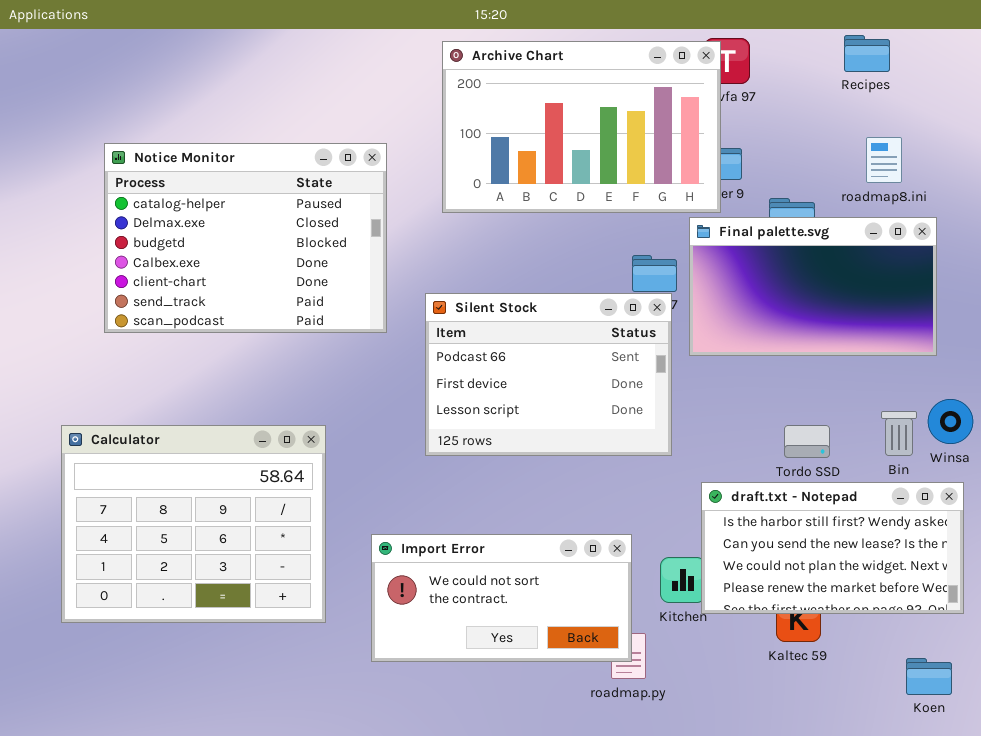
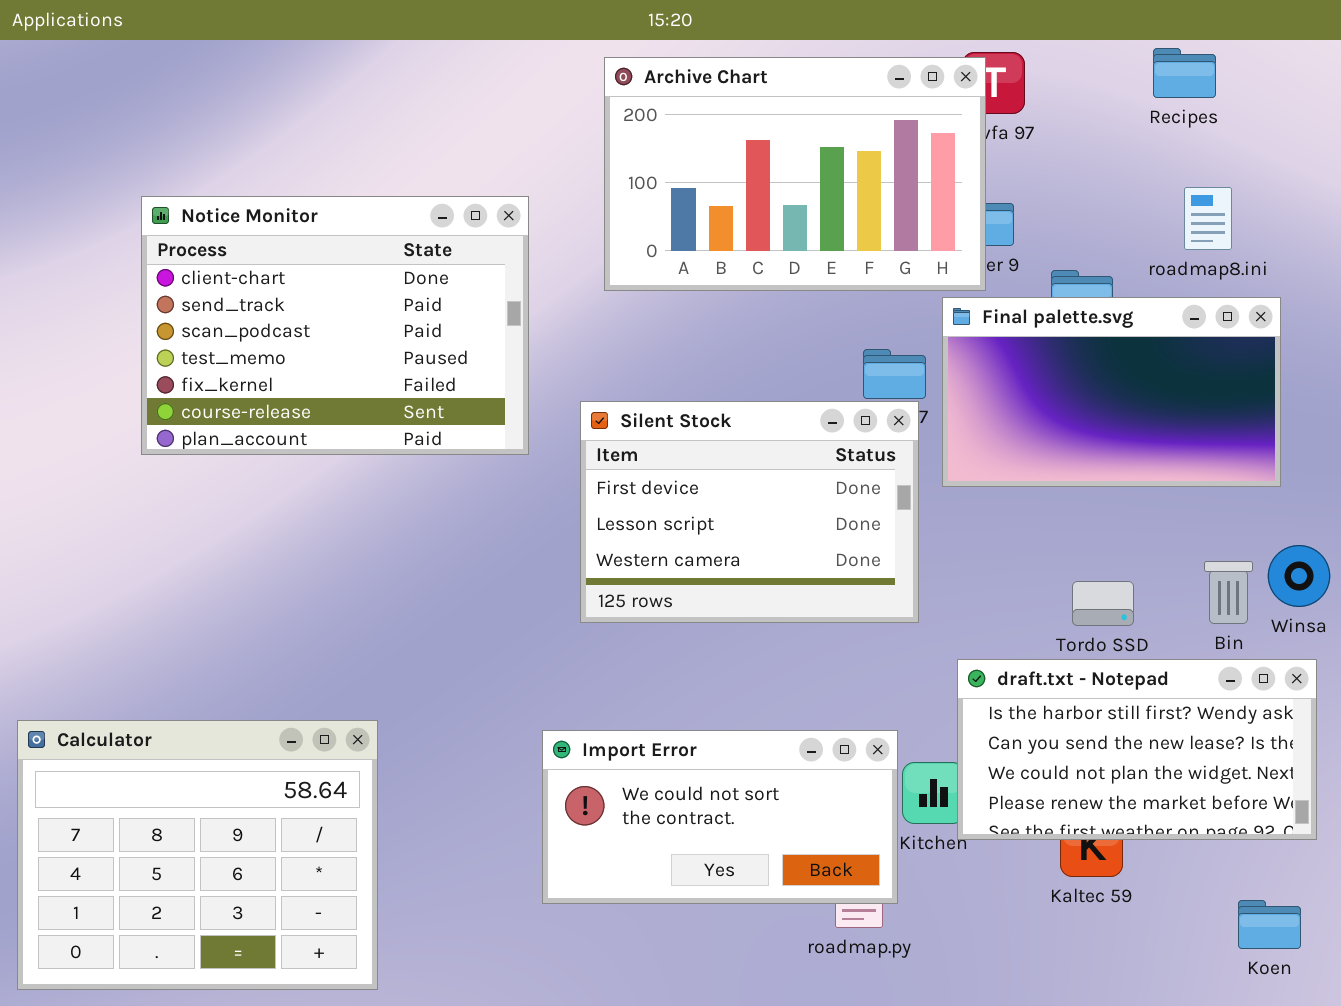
Notice Monitor: [104,143,387,333] -> [141,196,529,455], scrolled down 4 rows
Silent Stock: [425,293,672,456] -> [580,401,919,623], scrolled down 1 row
Calculator: [61,425,326,623] -> [17,720,378,990], moved
Import Error: [371,534,632,662] -> [542,730,898,904], moved

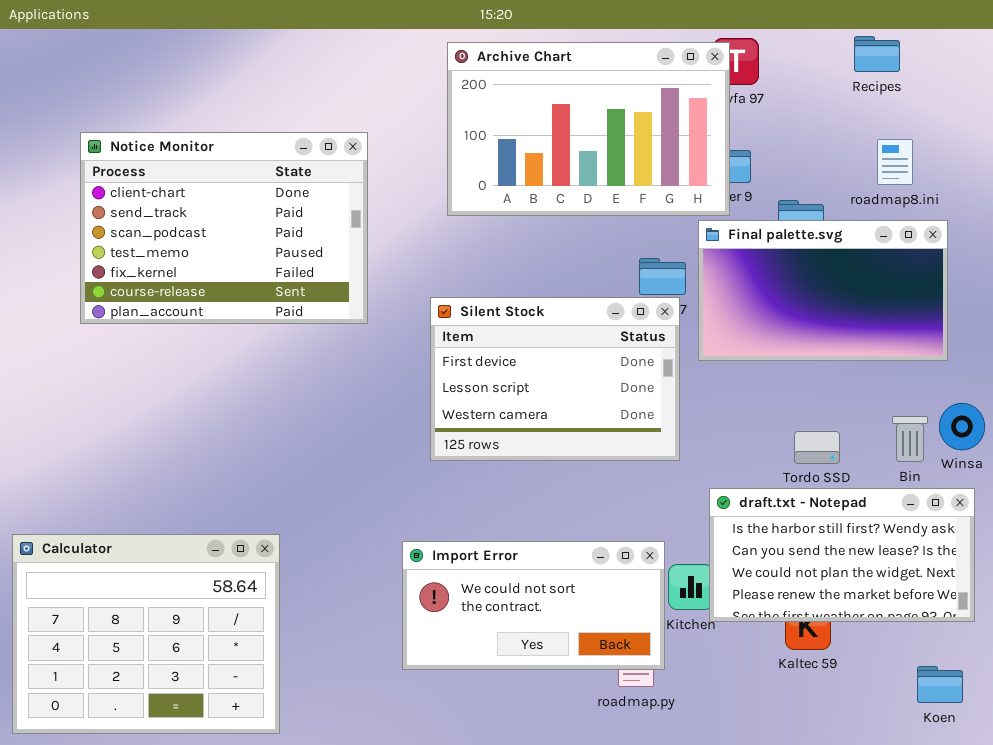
Notice Monitor: [141,196,529,455] -> [80,132,368,324], moved

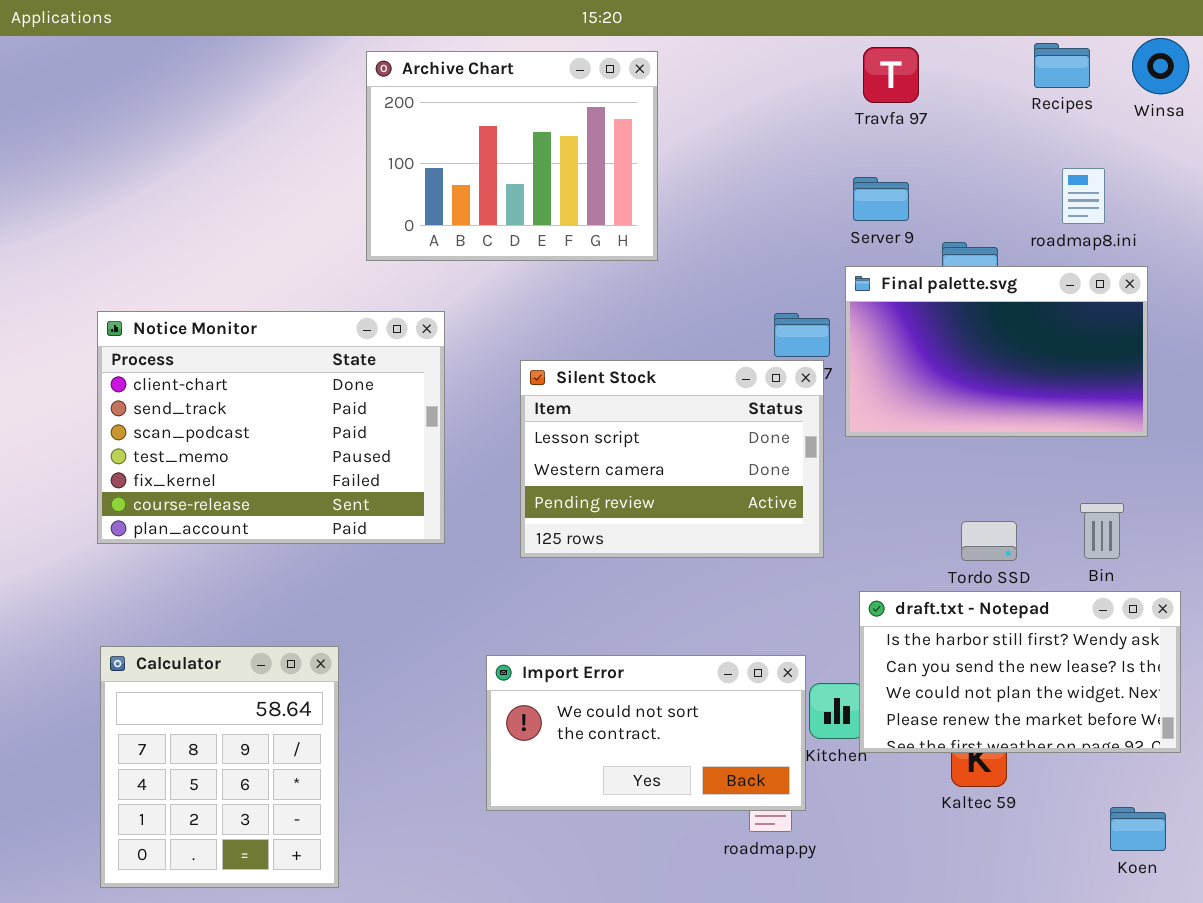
Archive Chart: [447,42,730,216] -> [366,51,658,261], moved, resized
Notice Monitor: [80,132,368,324] -> [97,311,445,544], moved
Silent Stock: [430,297,680,461] -> [520,360,824,558], scrolled down 1 row
Winsa: [939,403,985,450] -> [1132,38,1189,94], moved
Calculator: [12,534,280,734] -> [100,646,339,888], resized

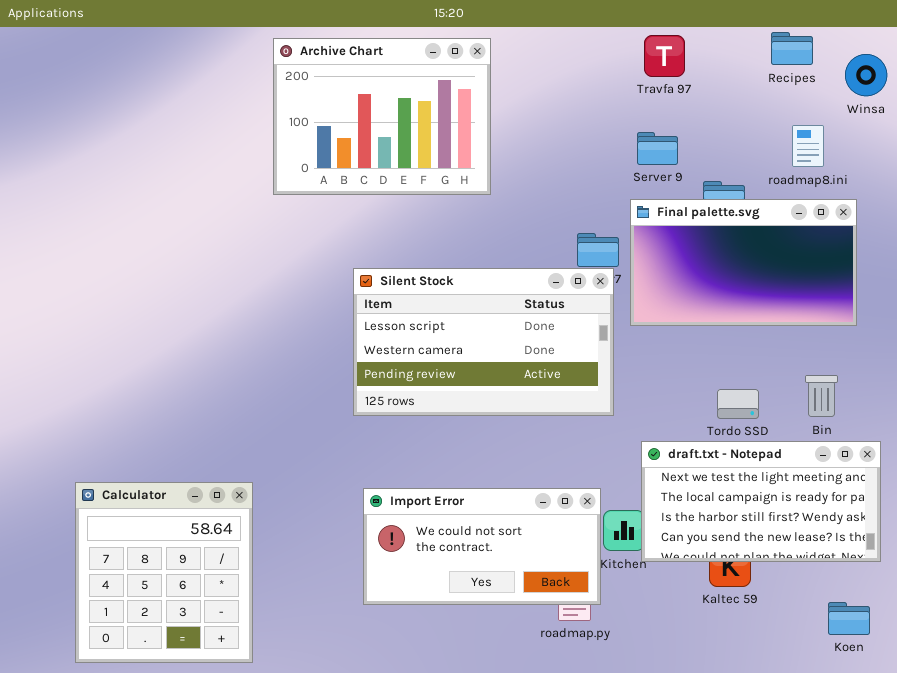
Winsa: [1132,38,1189,94] -> [845,54,887,96], moved
Notice Monitor: [97,311,445,544] -> none, closed
Silent Stock: [520,360,824,558] -> [353,268,614,416], resized
draft.txt - Notepad: [859,591,1181,753] -> [641,441,881,562], scrolled up 2 rows

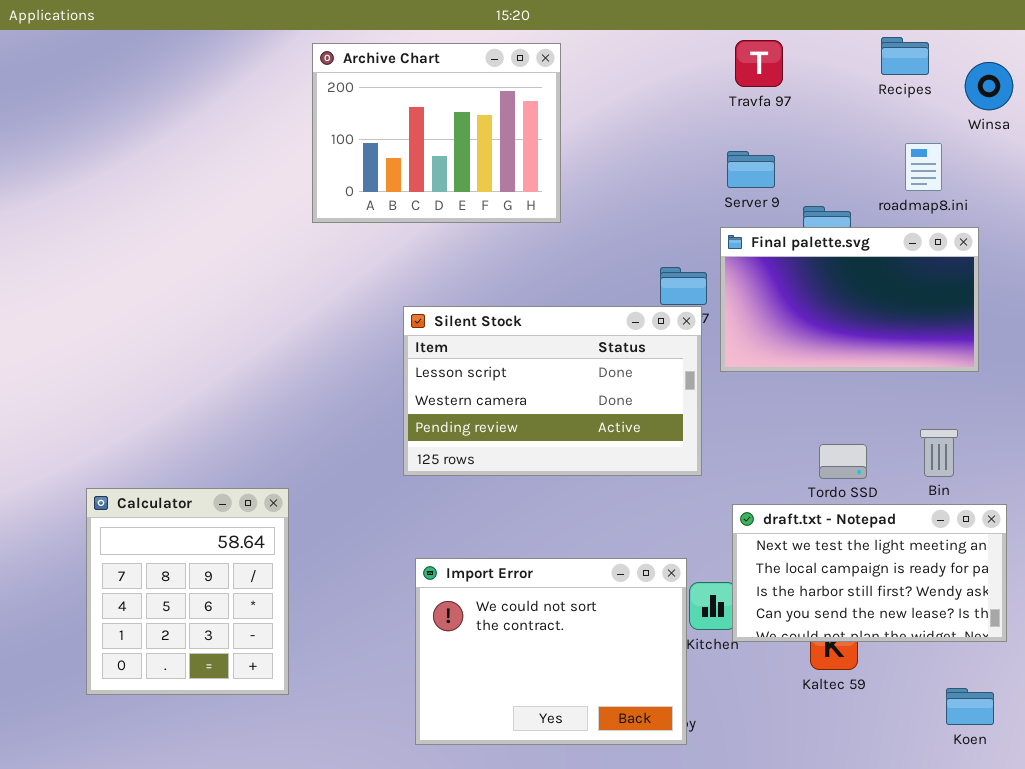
Calculator: [75,482,253,663] -> [86,488,289,695], moved
Import Error: [363,488,601,605] -> [415,558,687,745], resized

